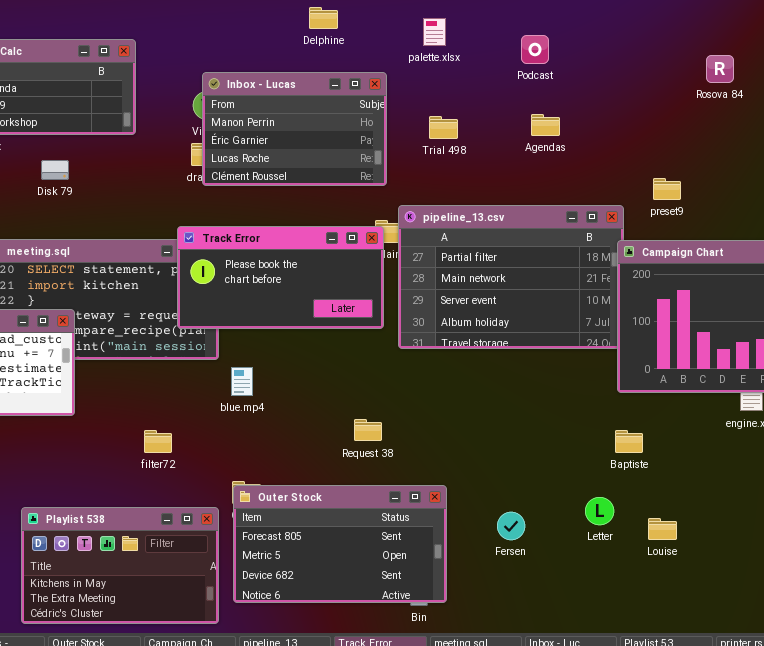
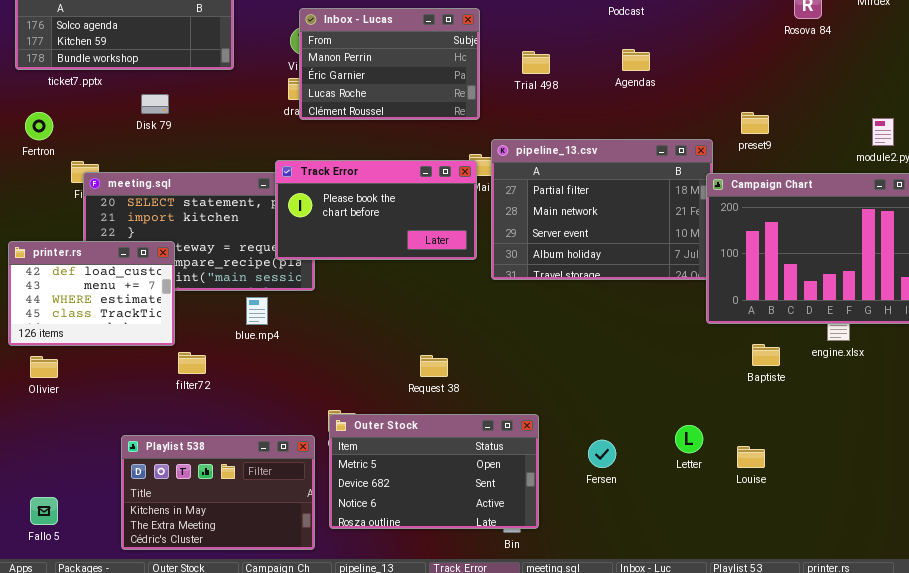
blue.mp4: [231,367,253,396] -> [246,297,268,325], moved
Request 38: [354,419,382,441] -> [420,355,448,377], moved
filter72: [144,430,172,453] -> [178,352,206,374], moved
Baptiste: [615,430,643,453] -> [752,344,780,366], moved
Outer Stock: [233,485,447,603] -> [329,414,539,529], scrolled down 1 row

